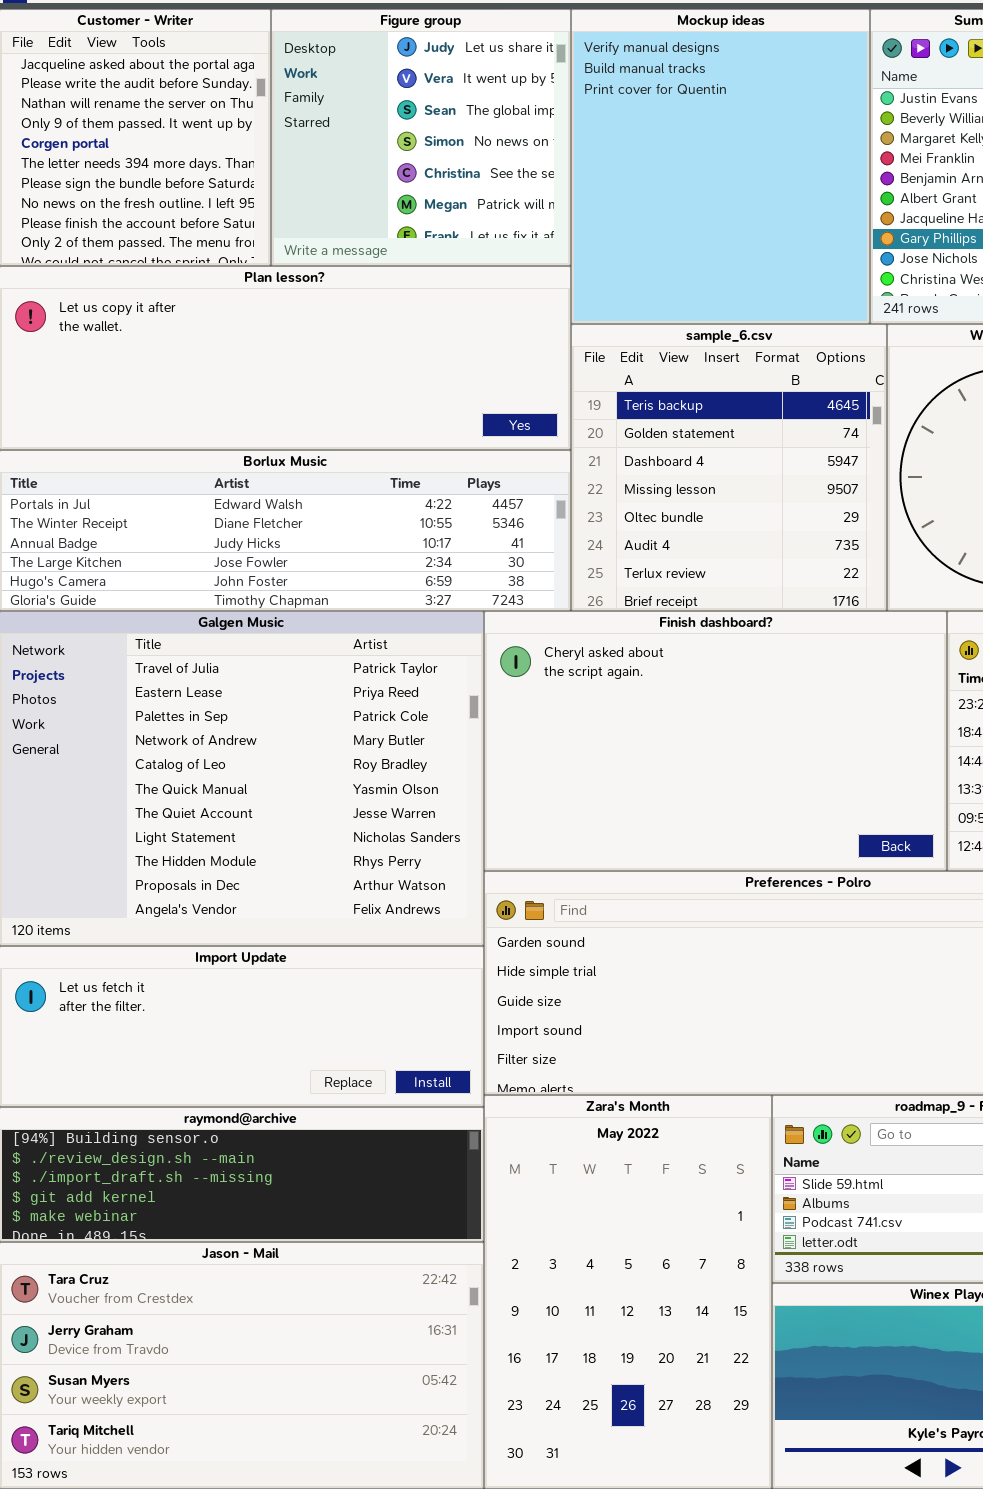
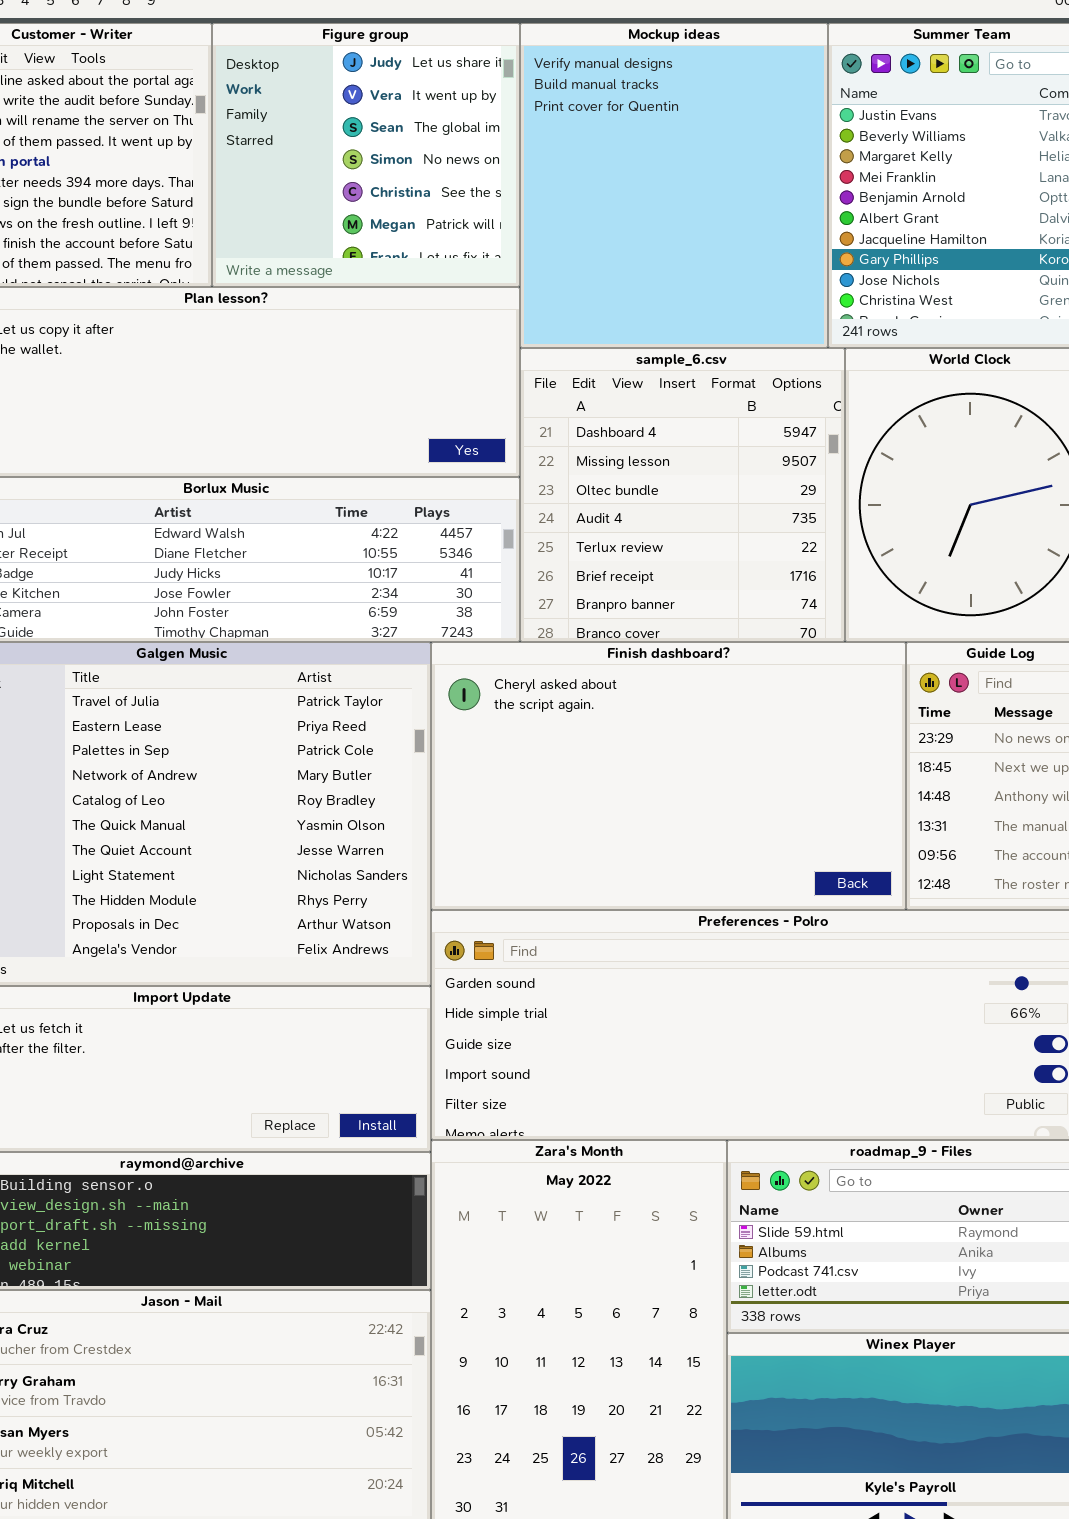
sample_6.csv: [571,324,887,611] -> [520,348,845,642], scrolled down 2 rows

